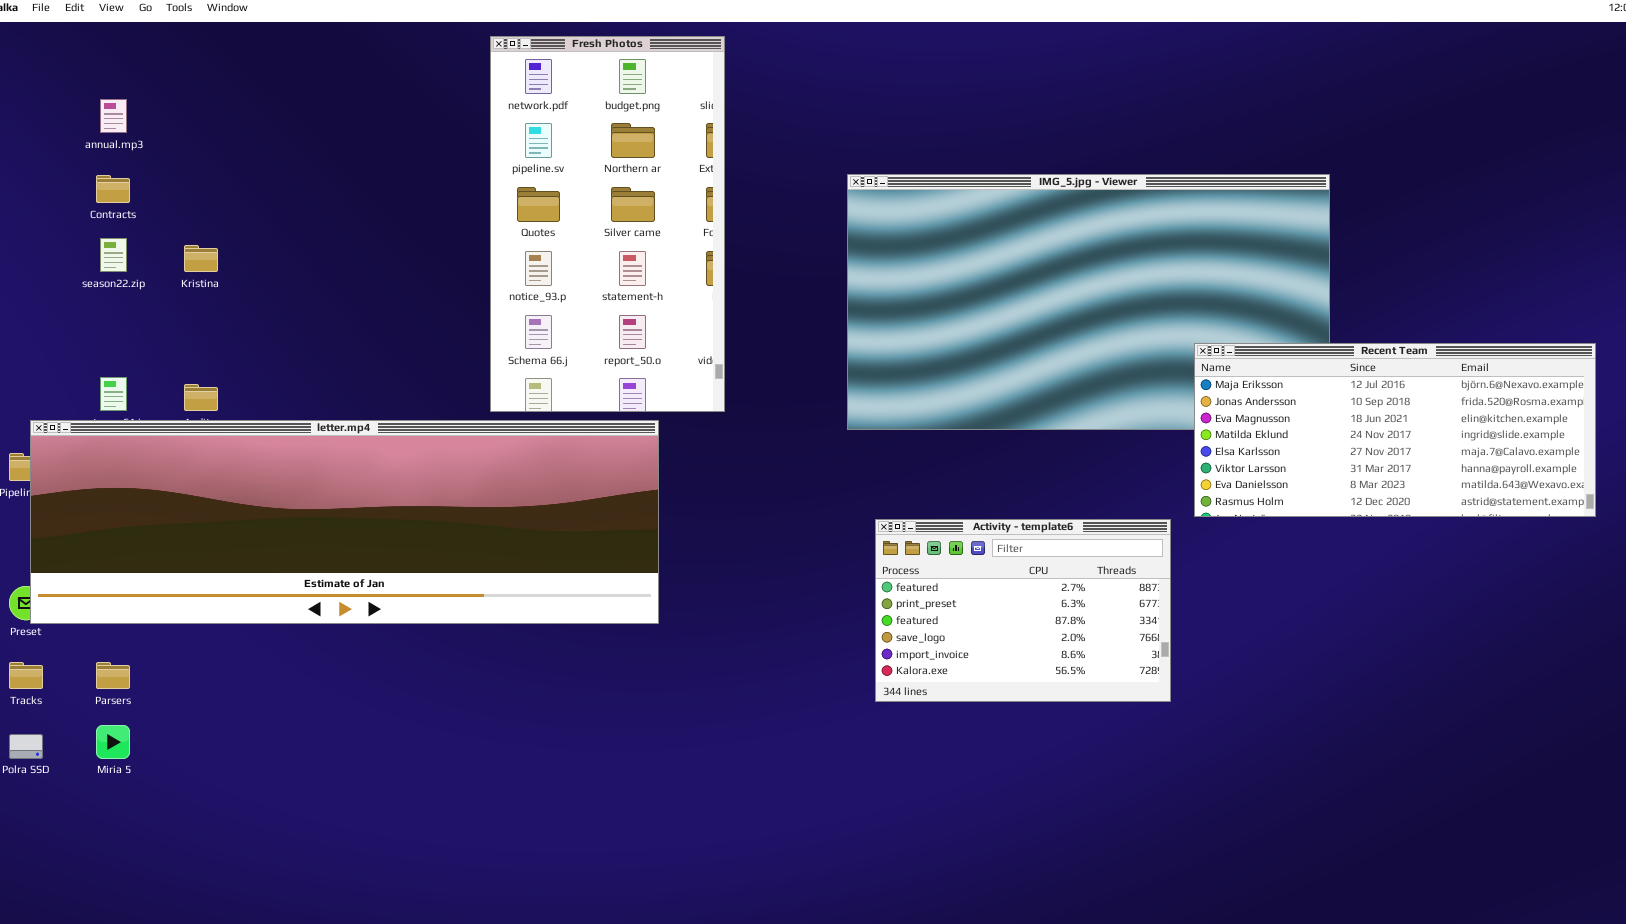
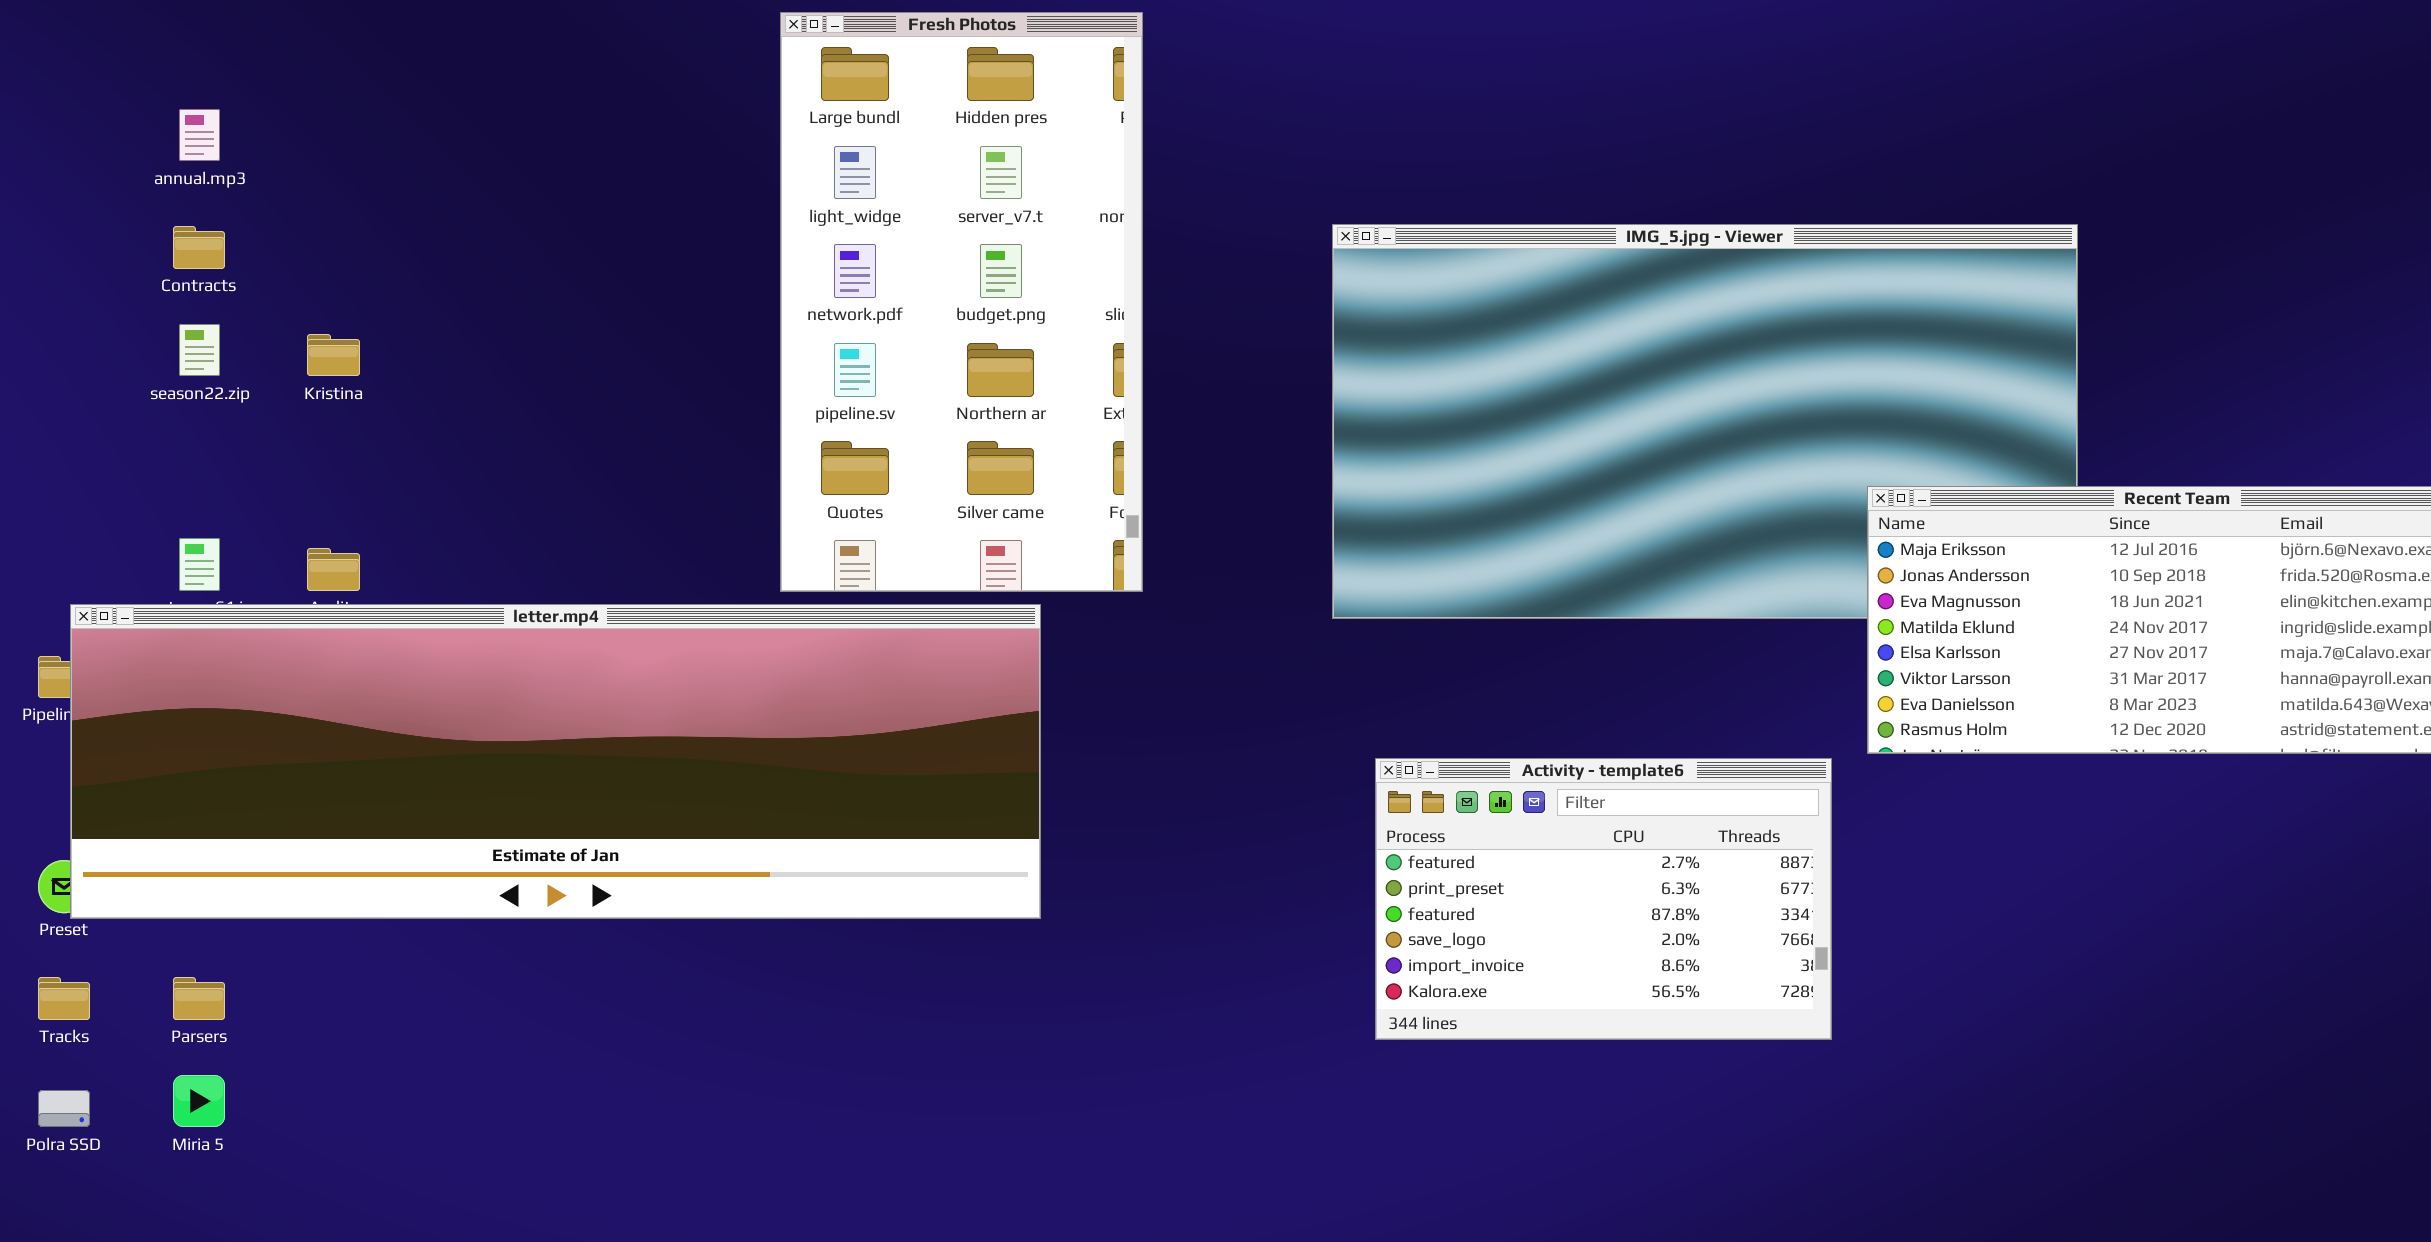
Fresh Photos: [490,36,725,412] -> [780,12,1143,592], scrolled up 2 rows

